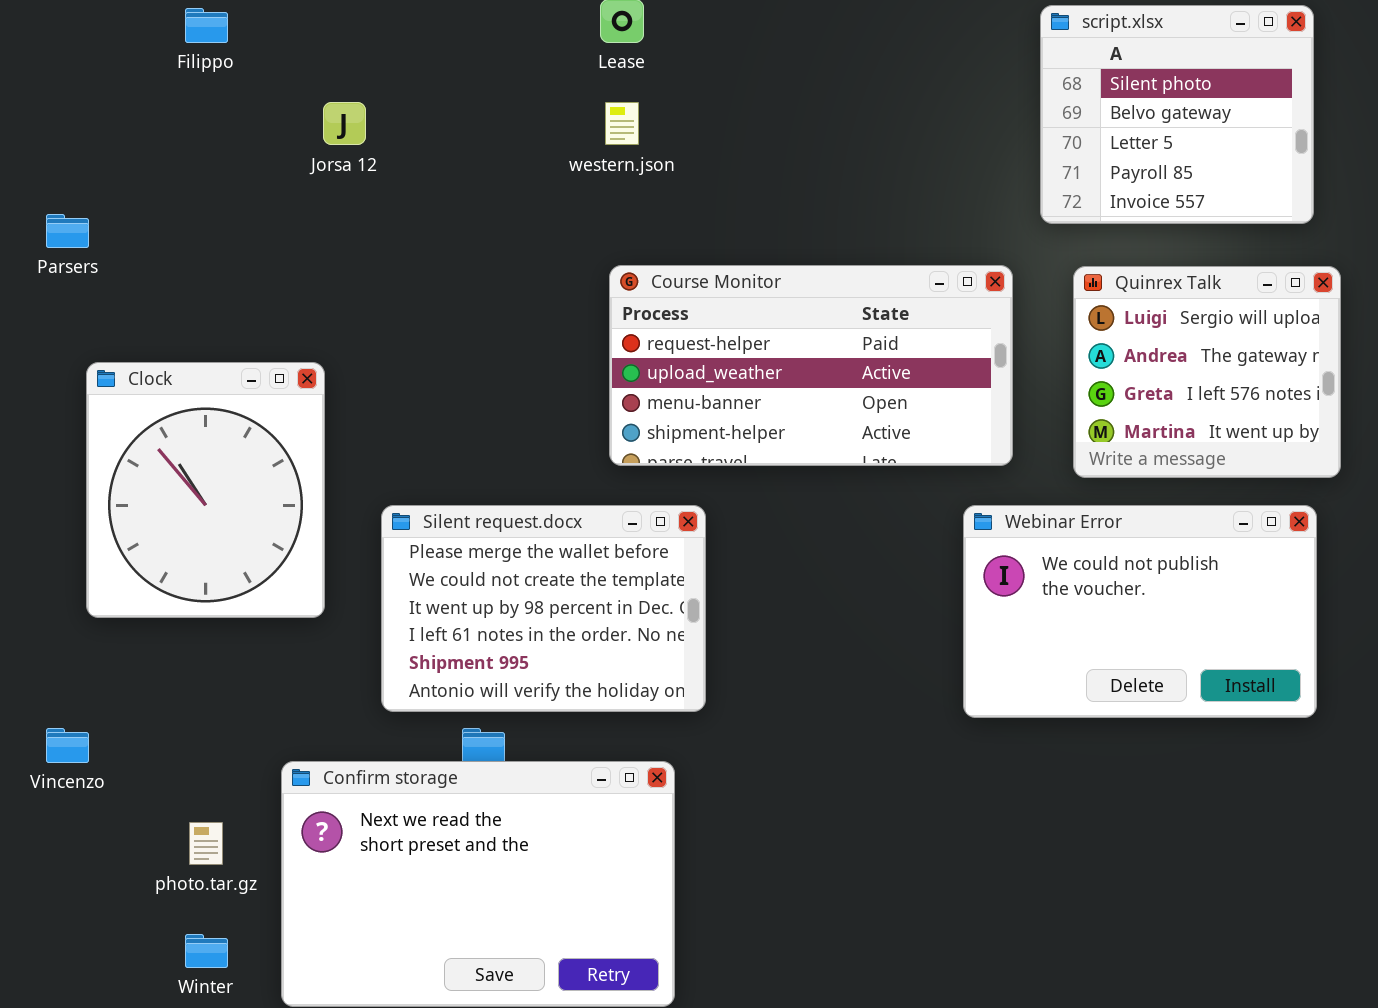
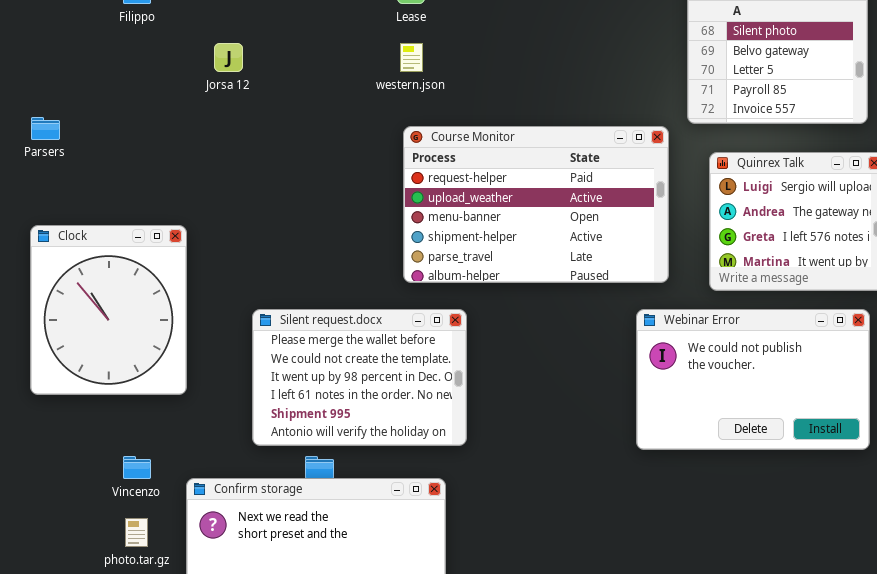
Course Monitor: [609,265,1013,466] -> [403,126,669,283], resized
Clock: [86,362,325,618] -> [30,225,187,395], moved
Vincenzo: [46,728,89,763] -> [123,456,151,479], moved

